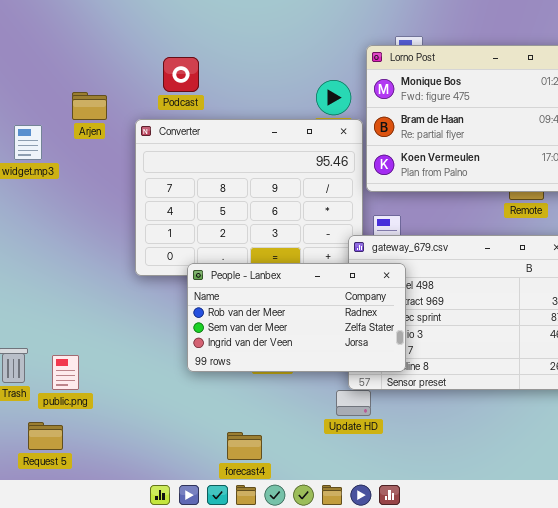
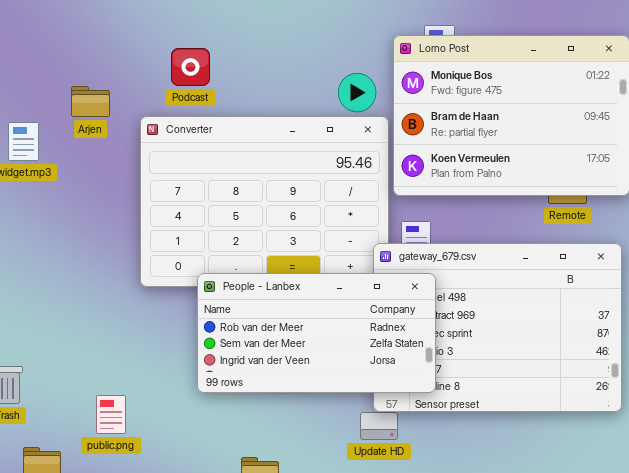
public.png: [52,355,79,390] -> [96,395,126,434], moved

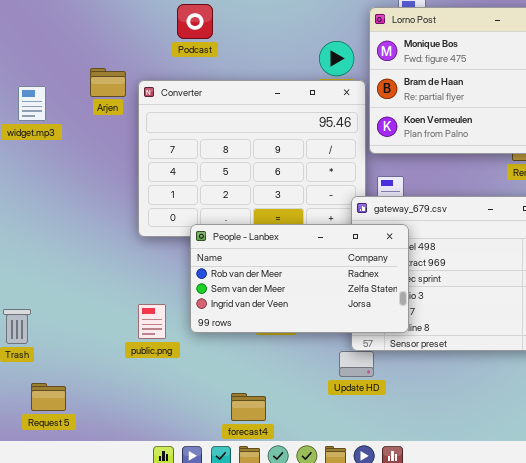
Podcast: [171,48,210,86] -> [177,4,213,39], moved
Arjen: [71,86,110,117] -> [90,68,126,97], moved
public.png: [96,395,126,434] -> [138,304,166,339], moved

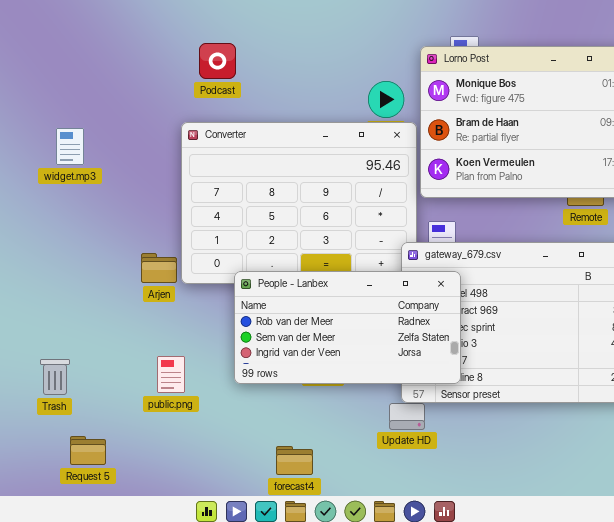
Podcast: [177,4,213,39] -> [199,43,236,79], moved
Arjen: [90,68,126,97] -> [141,253,177,283], moved
public.png: [138,304,166,339] -> [157,356,185,393], moved

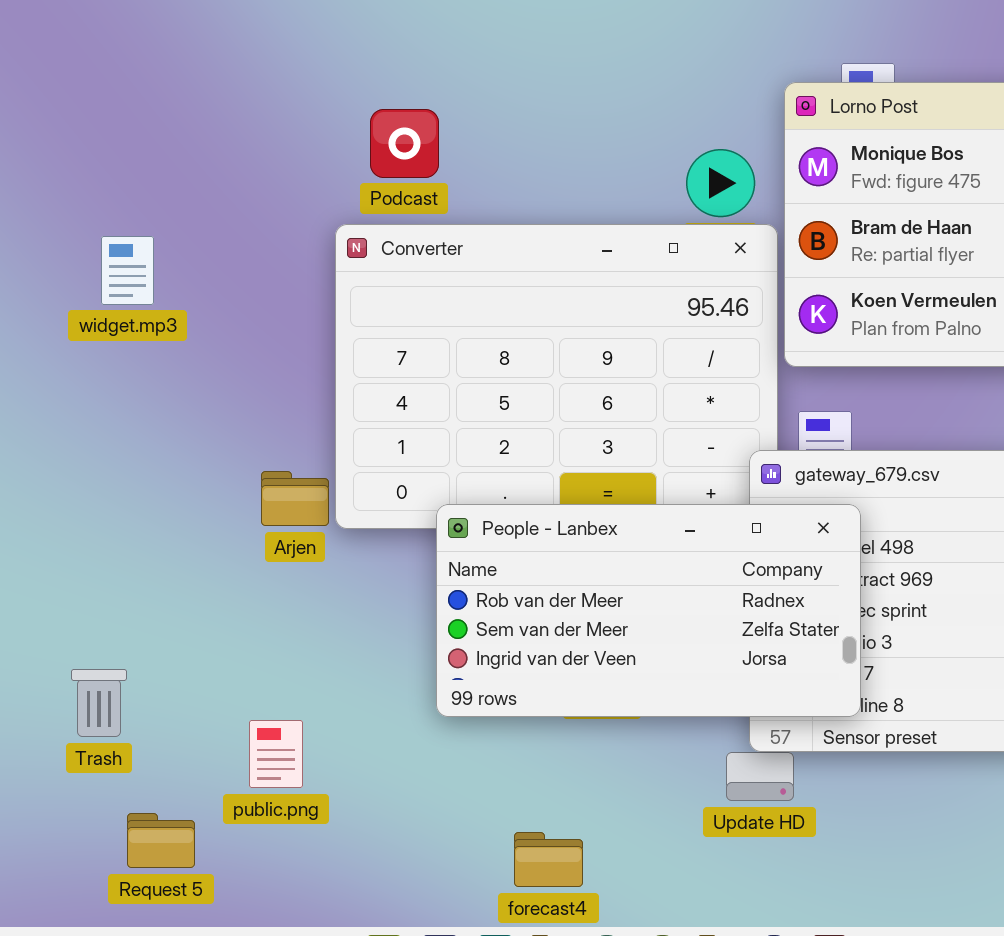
Podcast: [199,43,236,79] -> [370,109,439,178], moved
public.png: [157,356,185,393] -> [249,720,303,788], moved

